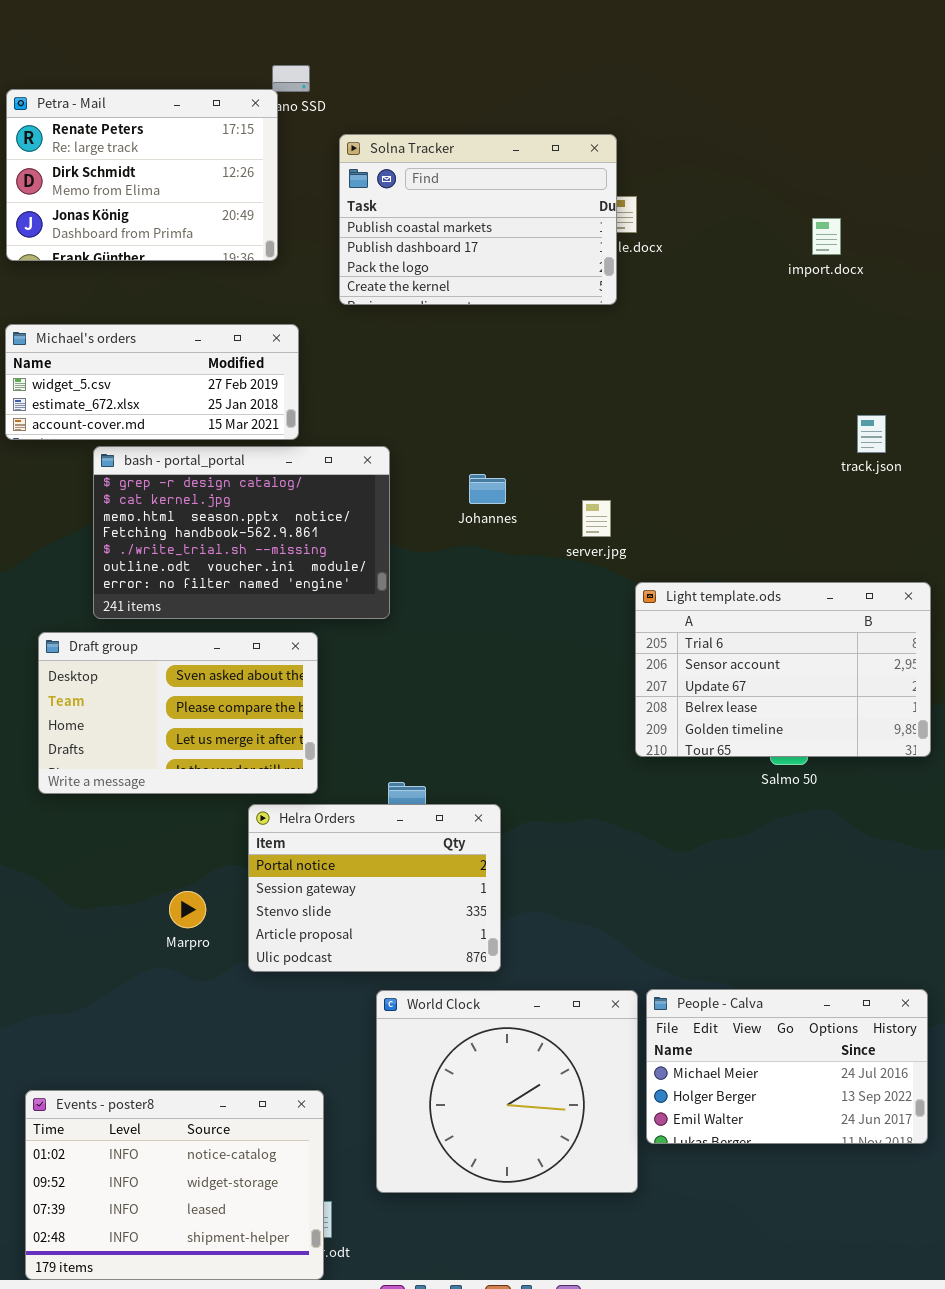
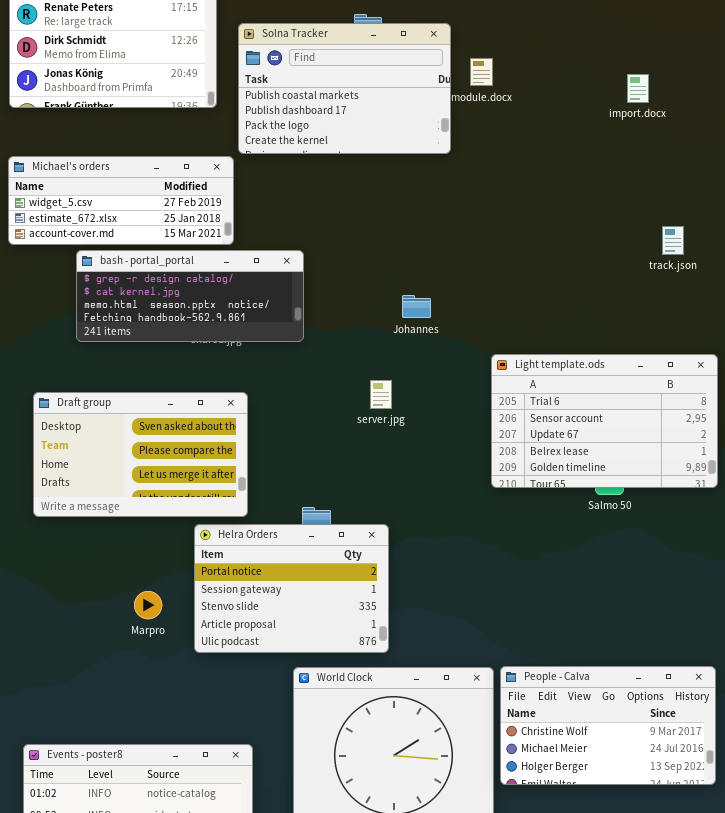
Solna Tracker: [339,134,617,305] -> [238,23,451,154], moved
bash - portal_portal: [93,446,390,619] -> [76,250,304,342], resized
Johannes: [469,474,506,504] -> [402,295,431,318], moved
server.jpg: [582,500,611,537] -> [370,380,392,409], moved
People - Calva: [646,989,928,1144] -> [500,666,716,785], scrolled up 1 row

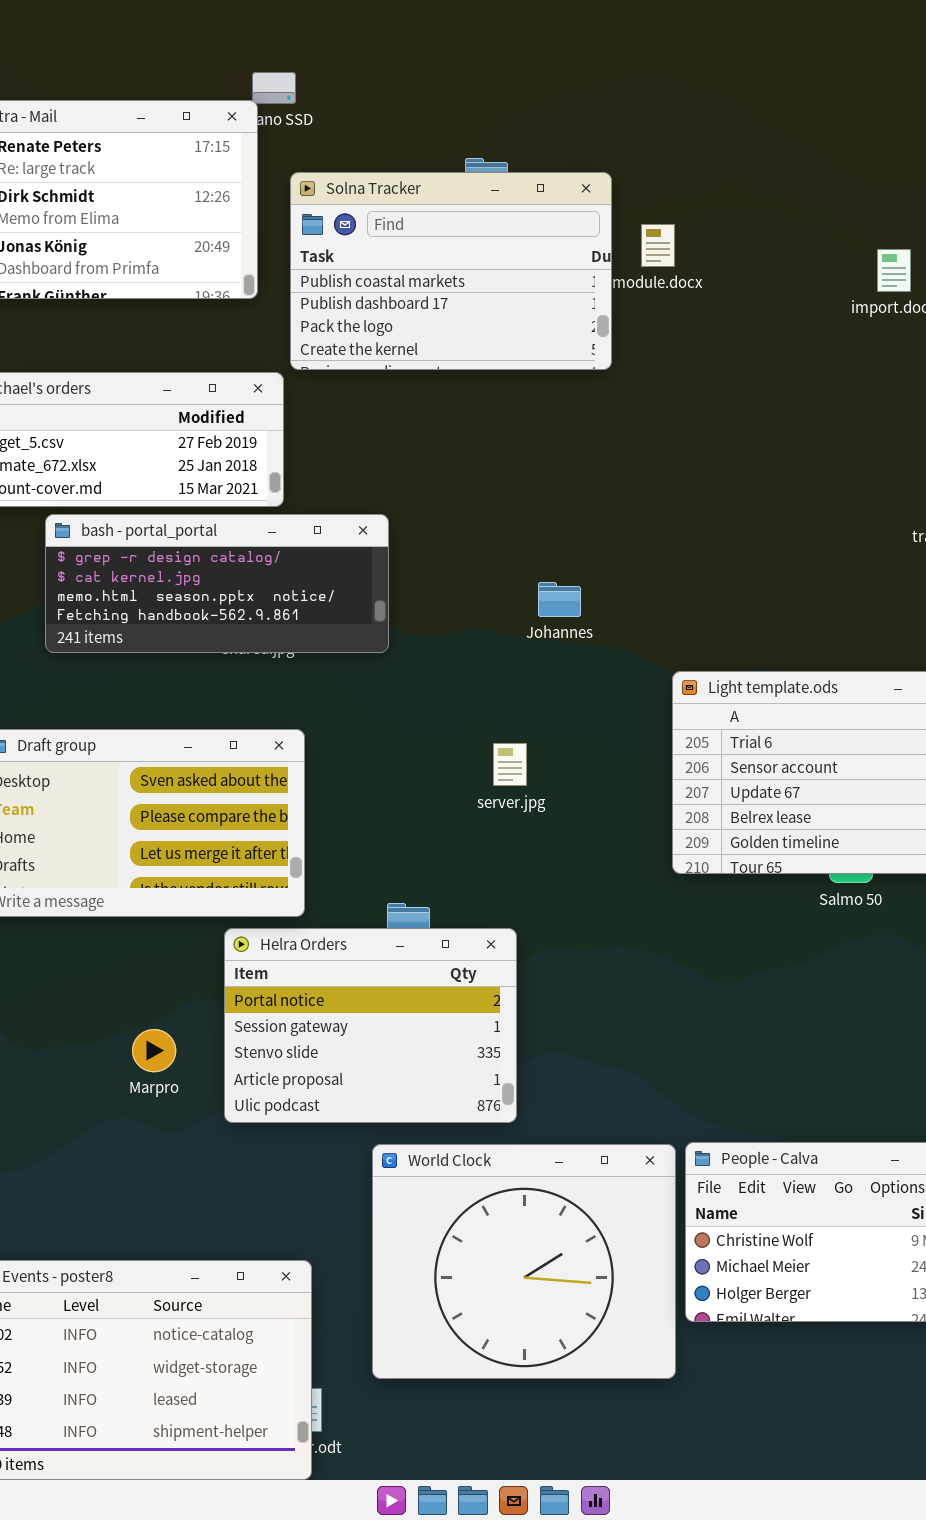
server.jpg: [370,380,392,409] -> [493,743,527,786], moved

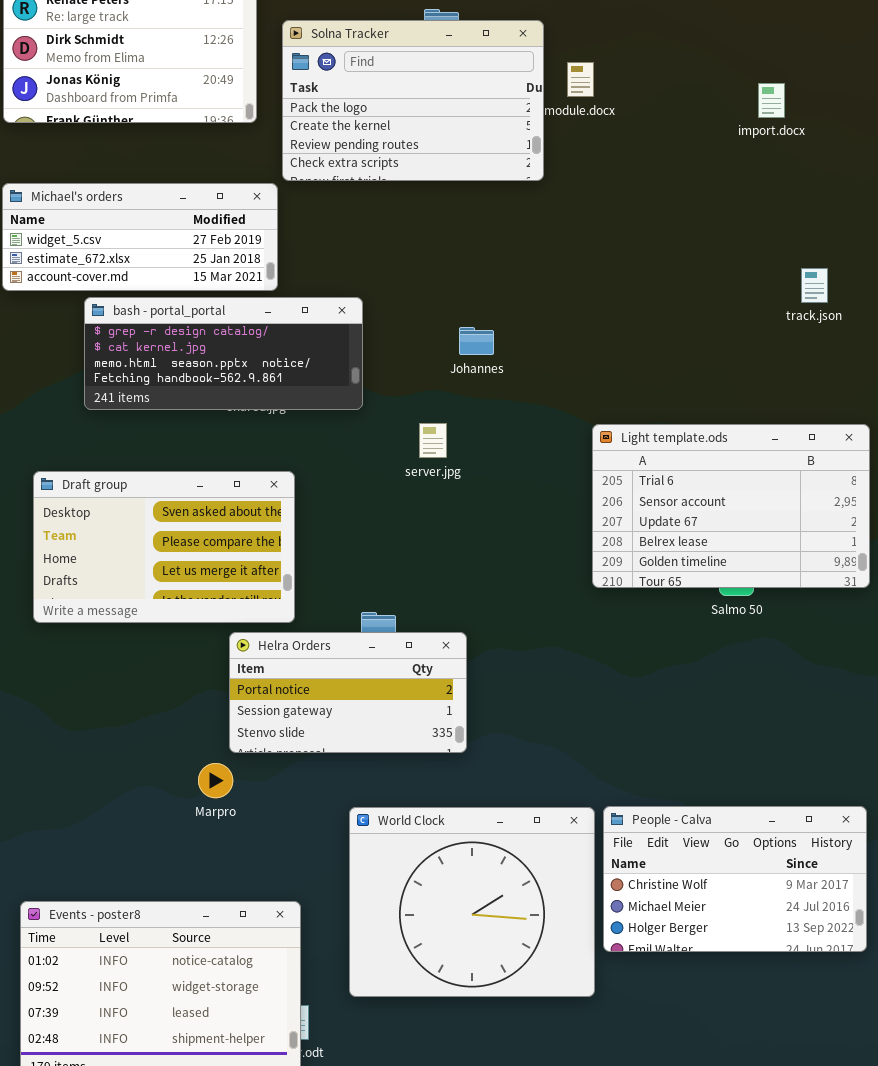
Solna Tracker: [290,172,612,370] -> [282,20,544,181], scrolled down 2 rows
Johannes: [538,582,581,617] -> [459,327,494,355], moved
server.jpg: [493,743,527,786] -> [419,423,447,458], moved
Helra Orders: [224,928,517,1123] -> [229,632,467,753], resized
Marpro: [132,1029,176,1072] -> [198,763,233,798], moved

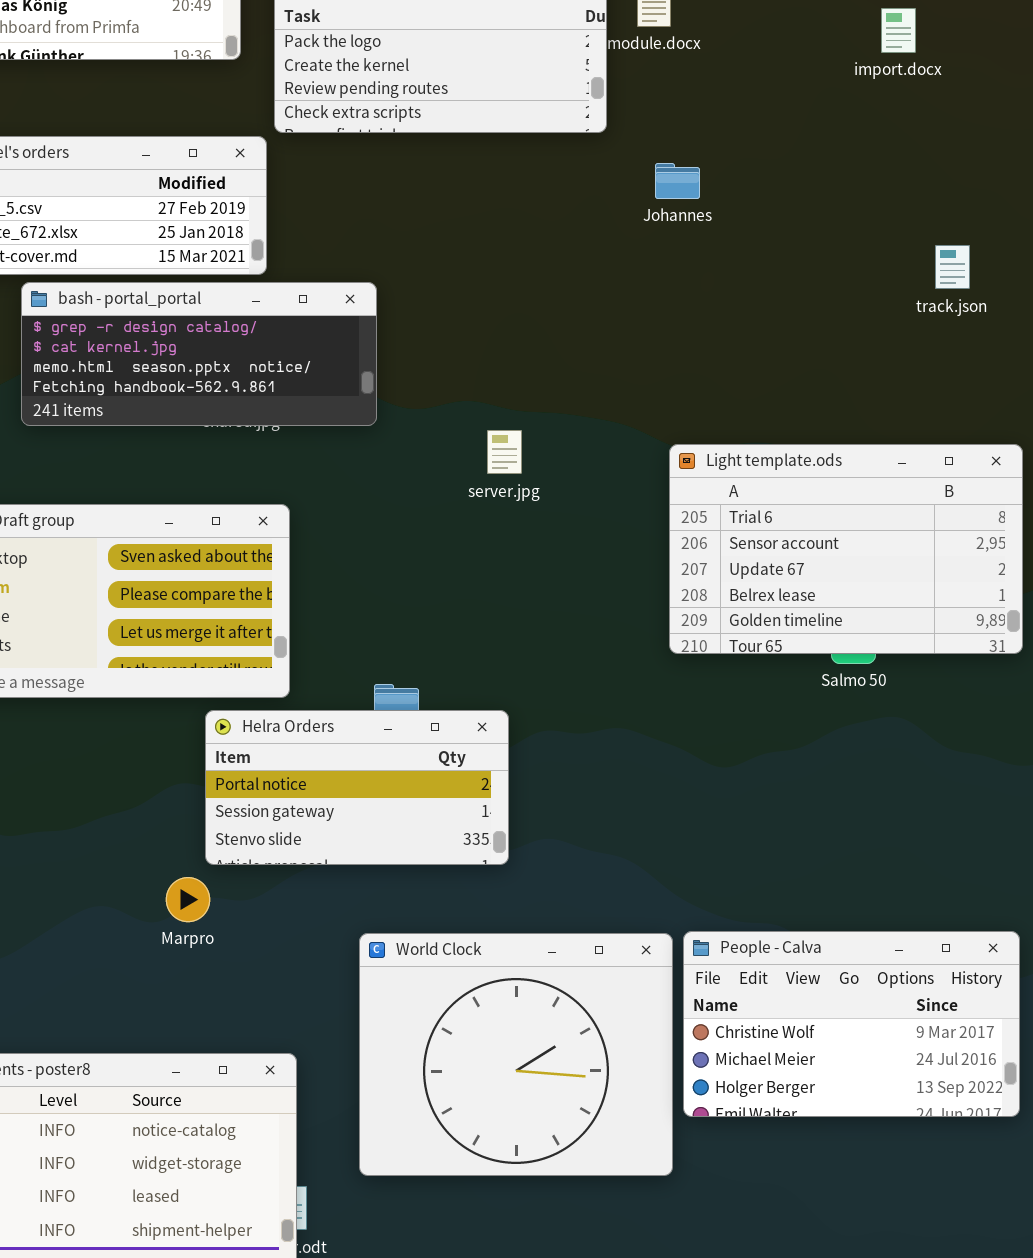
Johannes: [459,327,494,355] -> [655,163,700,199], moved
server.jpg: [419,423,447,458] -> [487,430,522,474], moved

